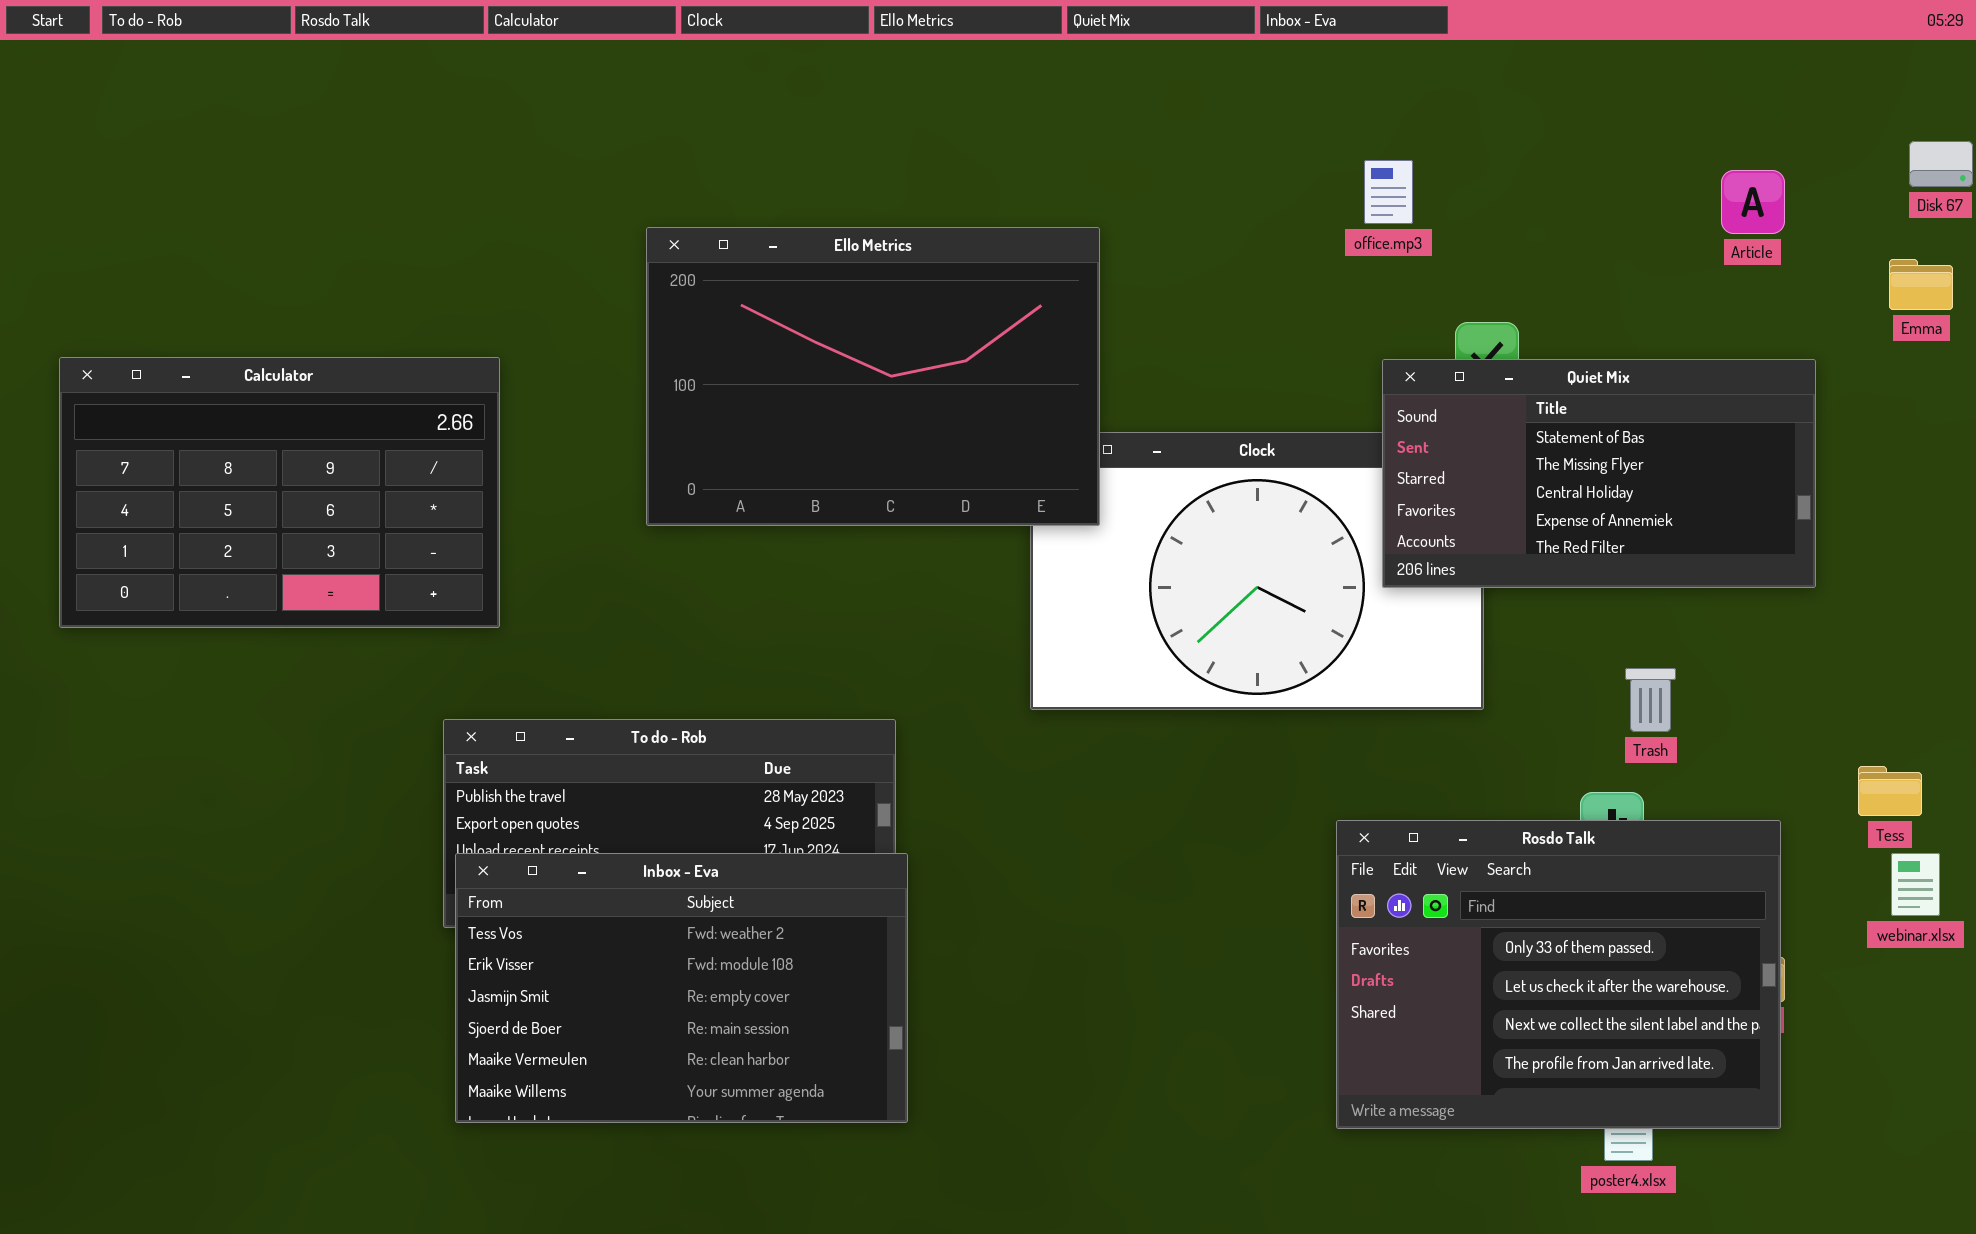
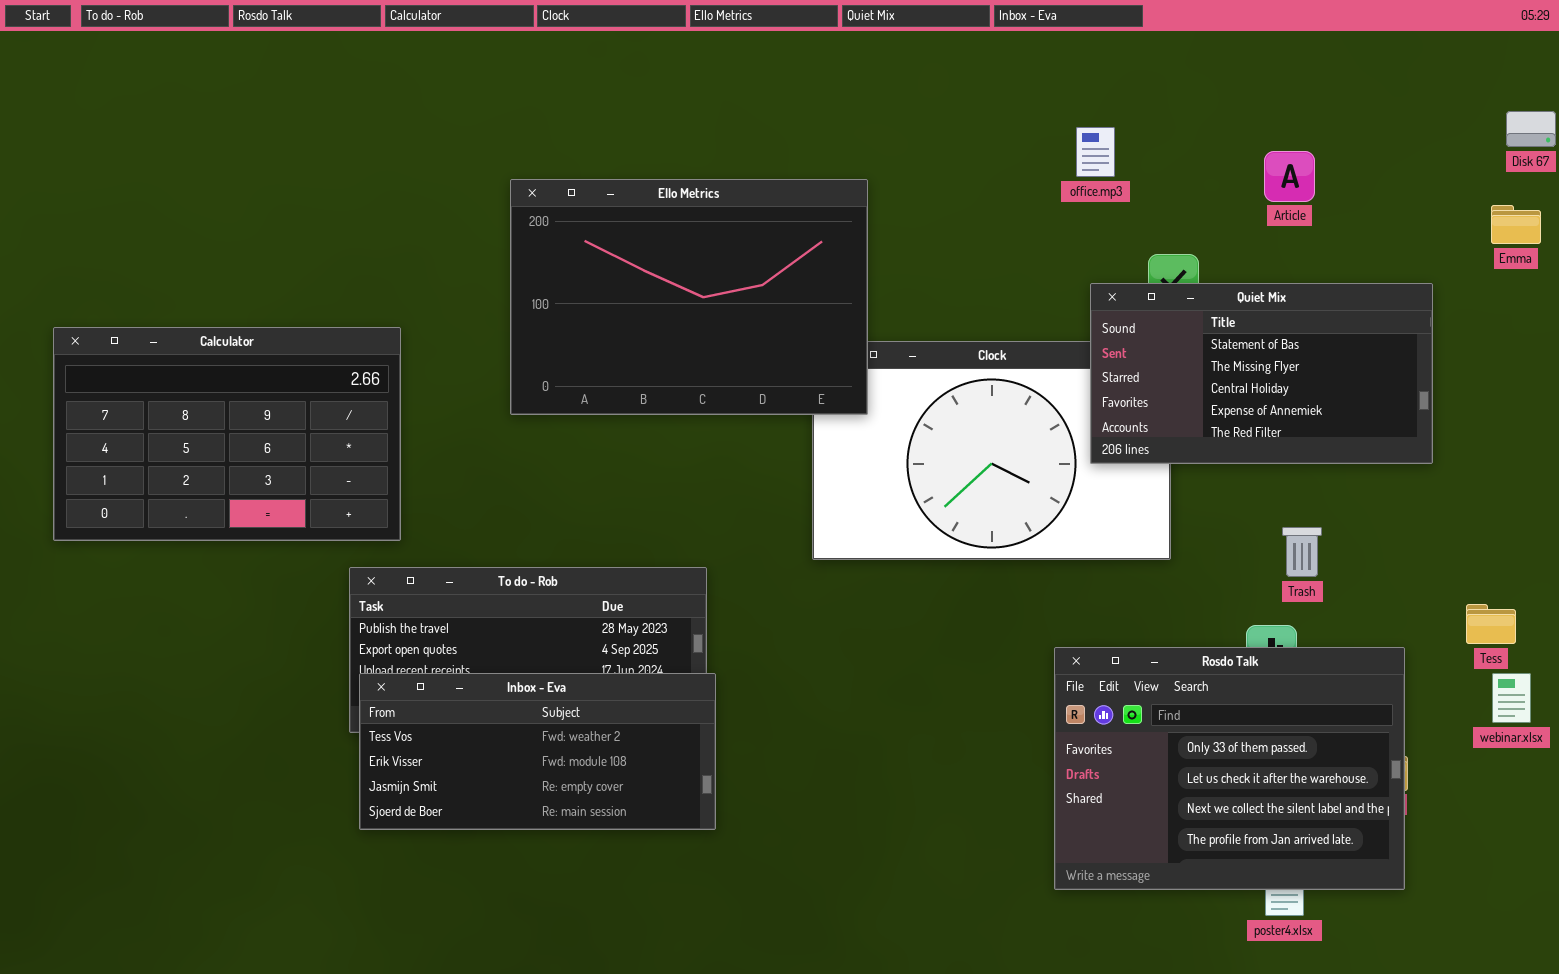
Article: [1721,170,1785,234] -> [1264,151,1315,202], moved
Calculator: [59,357,500,628] -> [53,327,401,541], moved
Inbox - Eva: [455,853,908,1123] -> [359,673,716,830], resized

